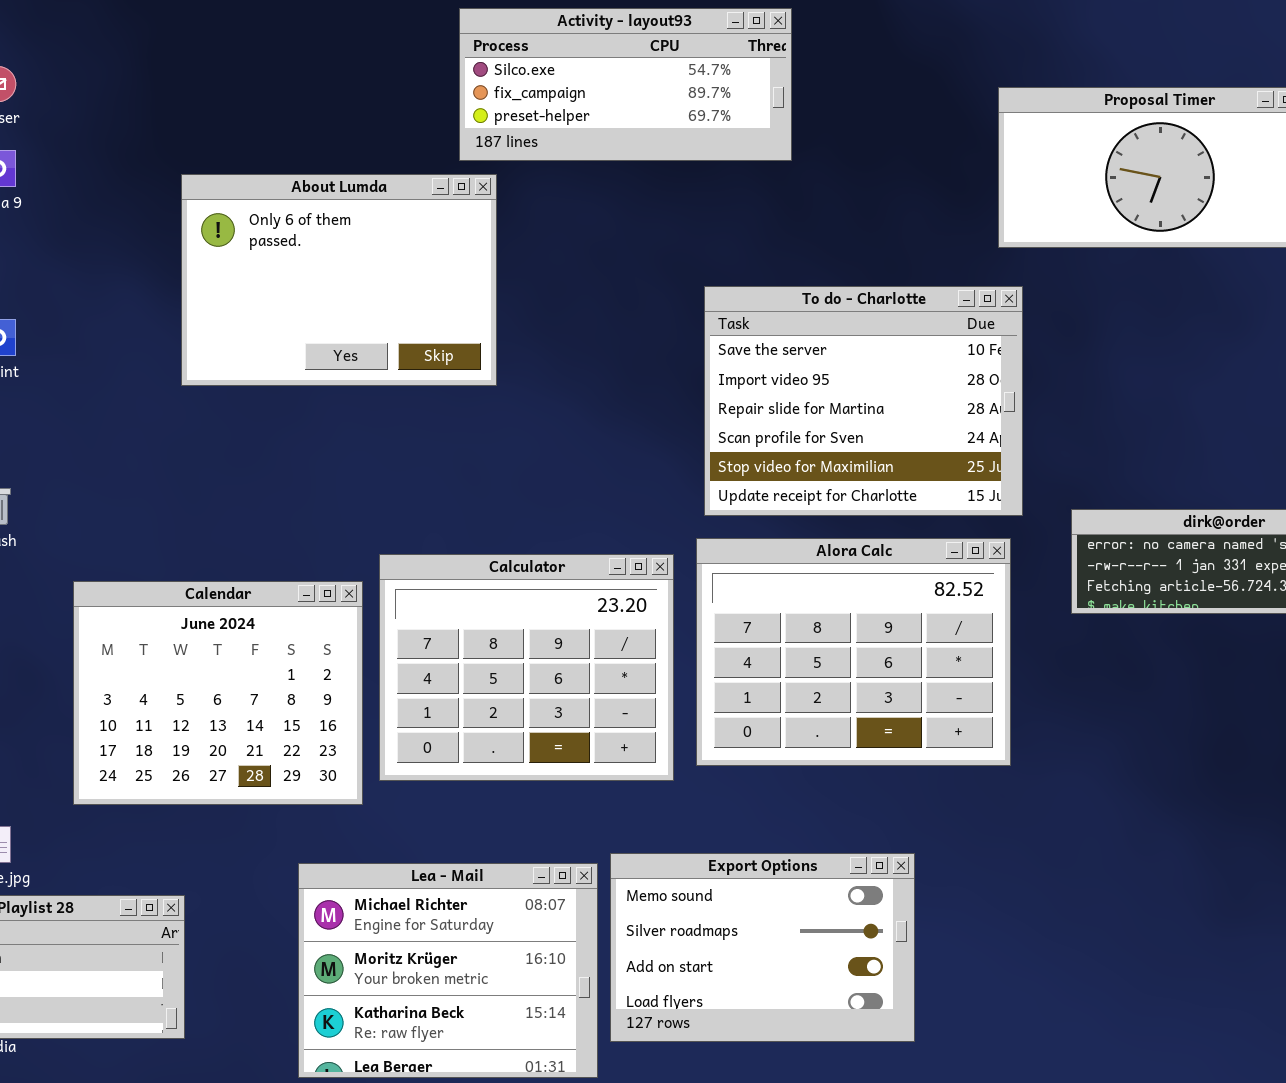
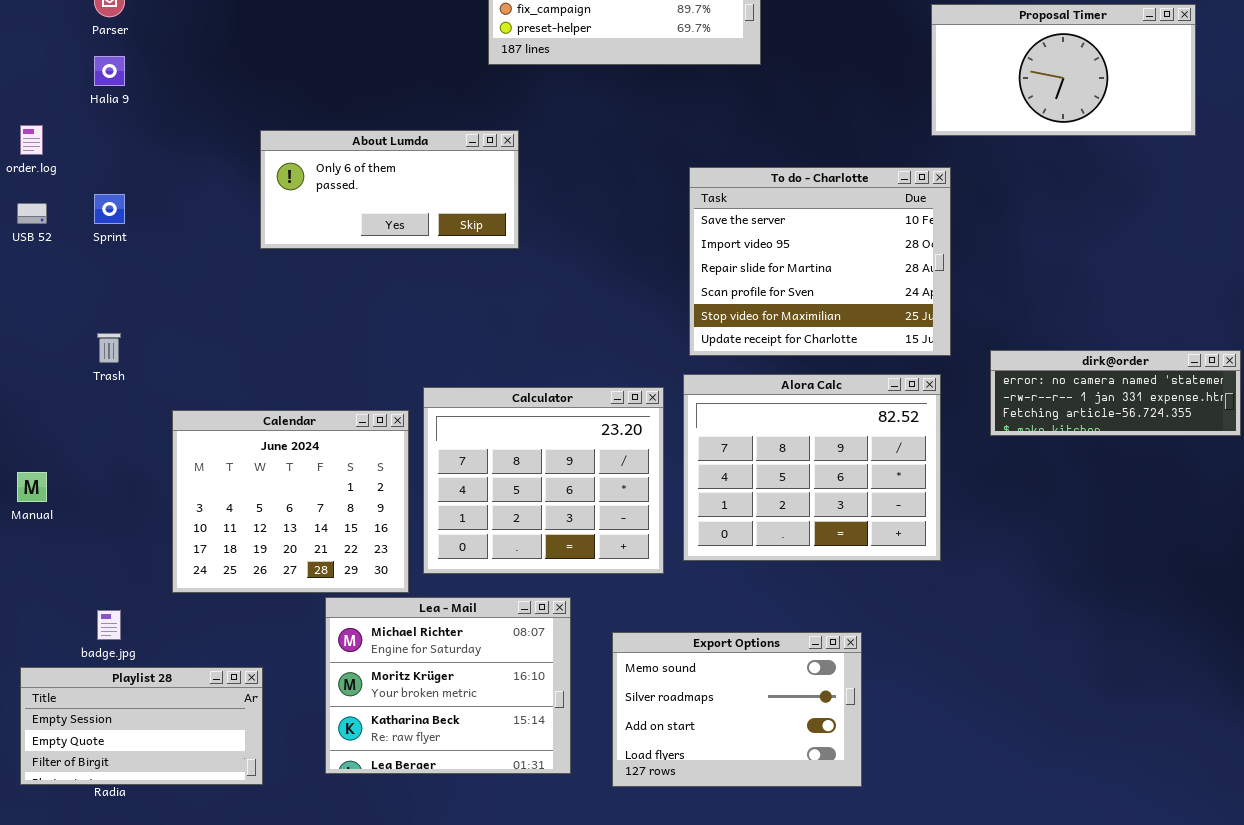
About Lumda: [181,174,497,386] -> [260,130,519,249], resized
Lea - Mail: [298,863,598,1078] -> [325,597,571,774], moved

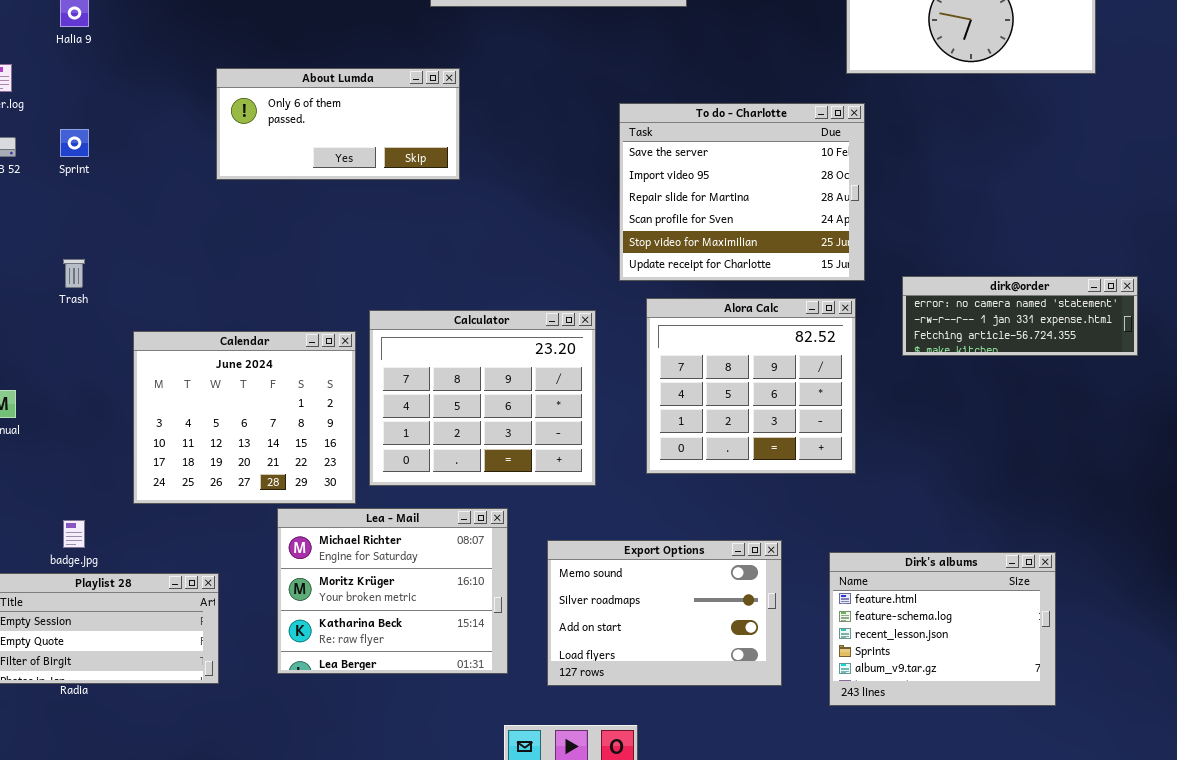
Alora Calc: [683,374,941,561] -> [646,298,856,474], resized
Dirk's albums: none -> [829,552,1056,706], opened

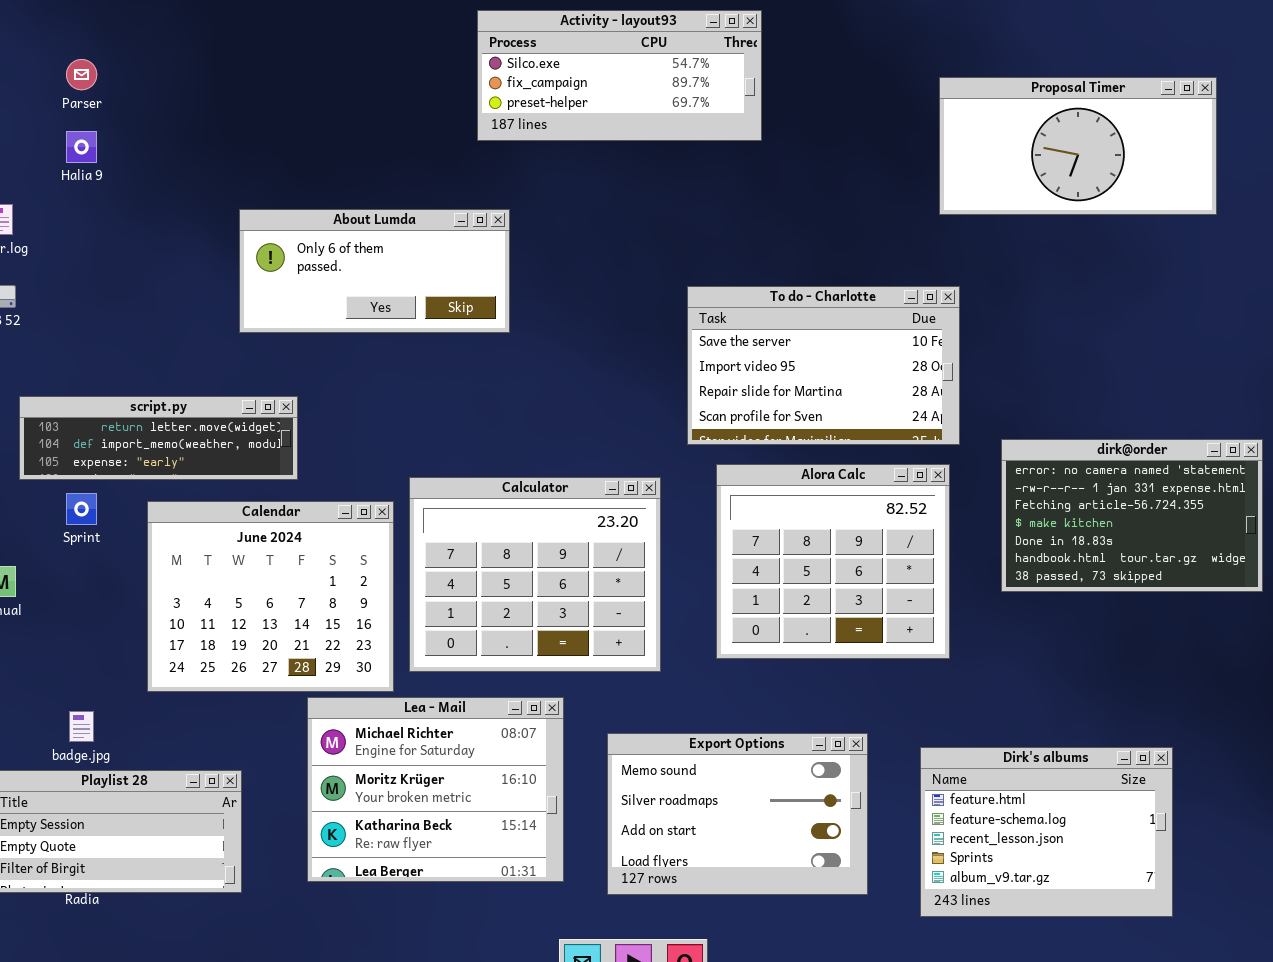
To do - Charlotte: [619,103,865,281] -> [687,286,960,445], resized
Sprint: [60,129,89,157] -> [66,493,97,525], moved
script.py: none -> [19,396,298,480], opened
dirk@order: [902,276,1138,356] -> [1001,439,1263,592], resized

